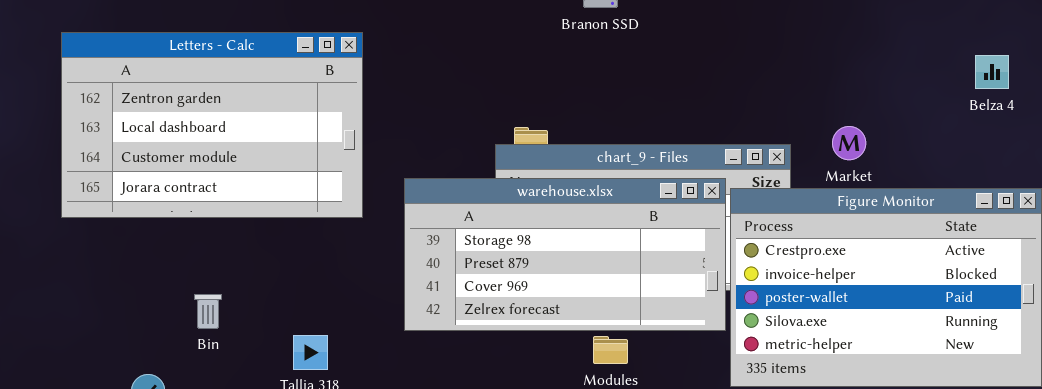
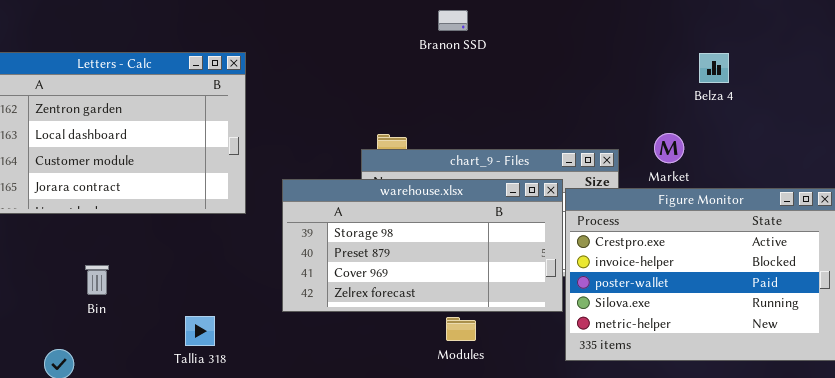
Belza 4: [975,55,1009,89] -> [699,53,729,83], moved
Bin: [194,294,222,329] -> [85,265,109,295], moved

